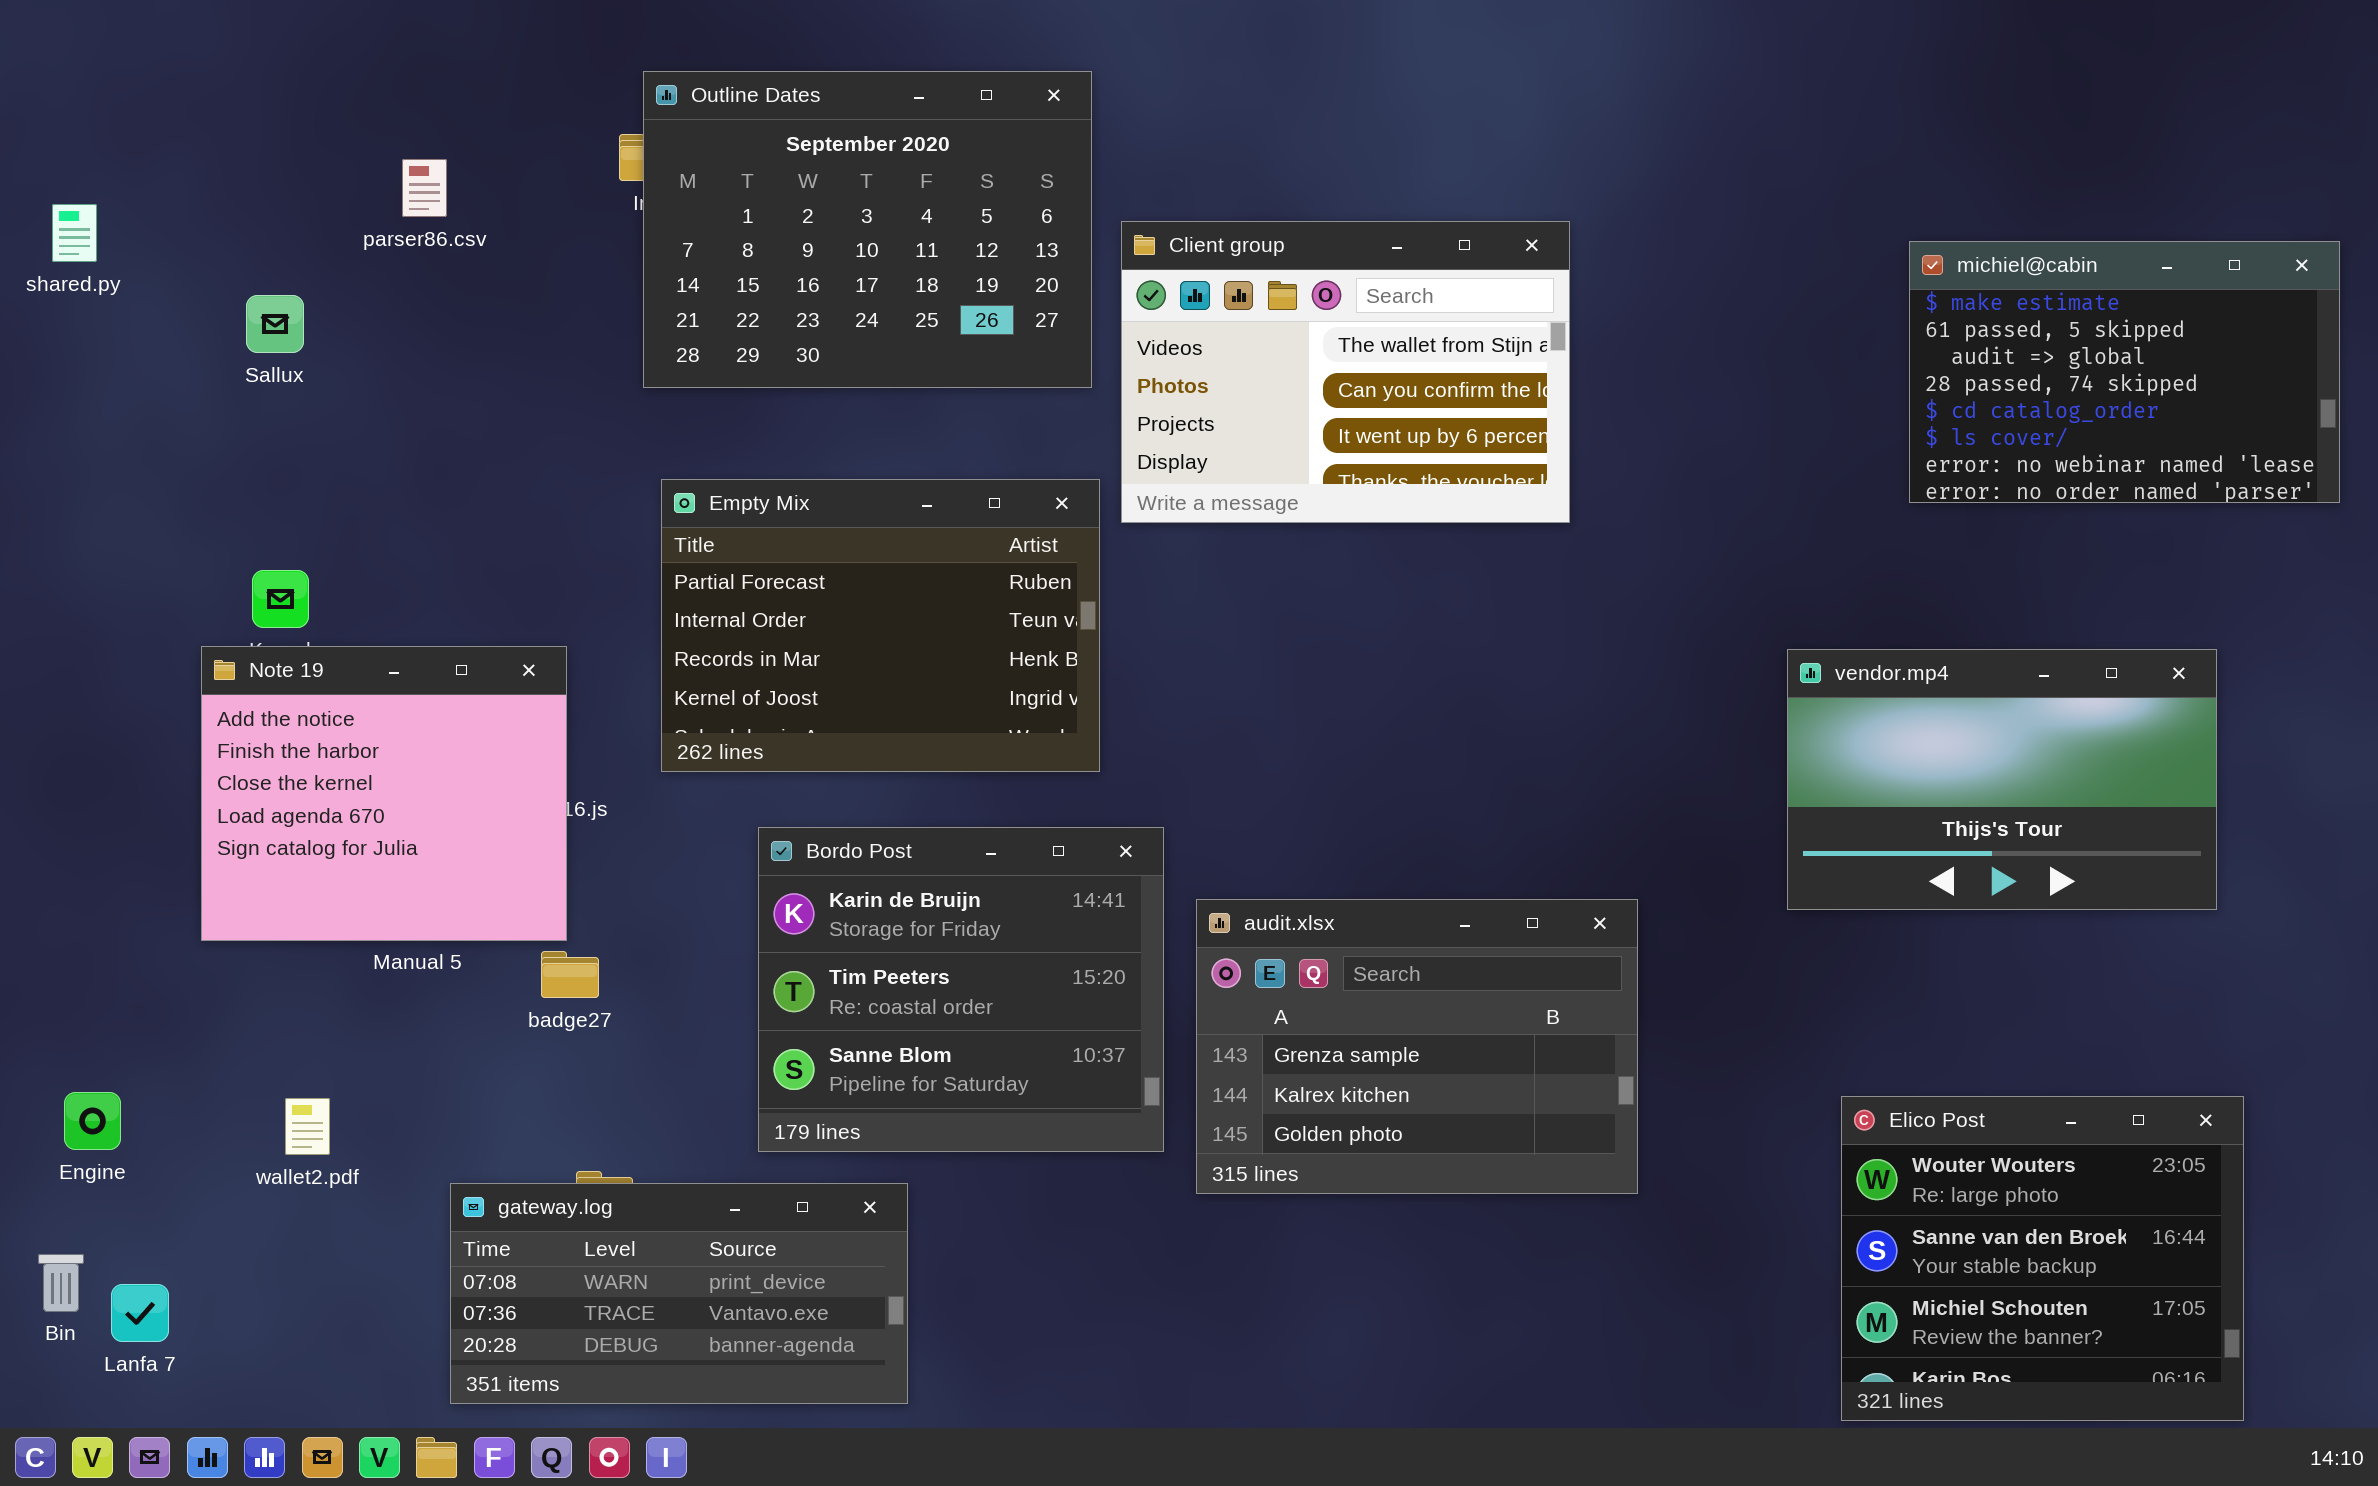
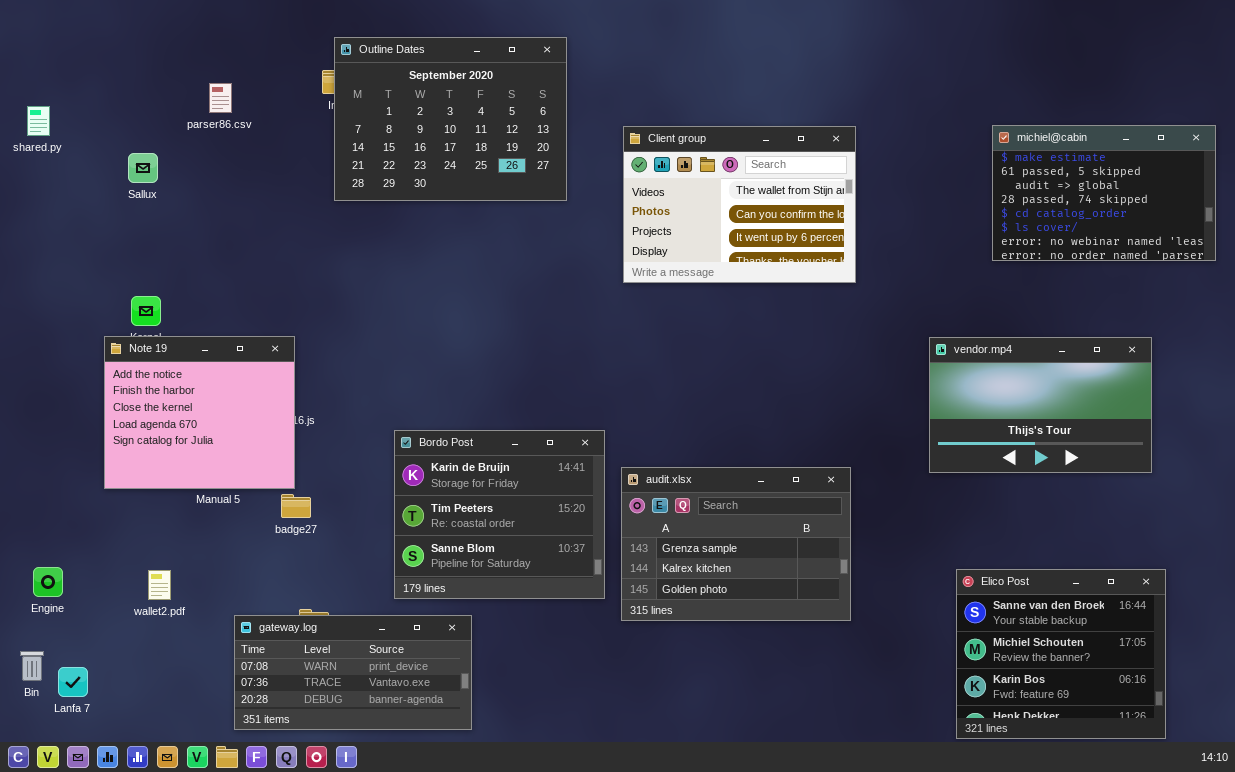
Client group: [1121,221,1570,523] -> [623,126,856,283], moved
Empty Mix: [661,479,1100,772] -> none, closed
Elico Post: [1841,1096,2244,1421] -> [956,569,1166,739], scrolled down 1 row

